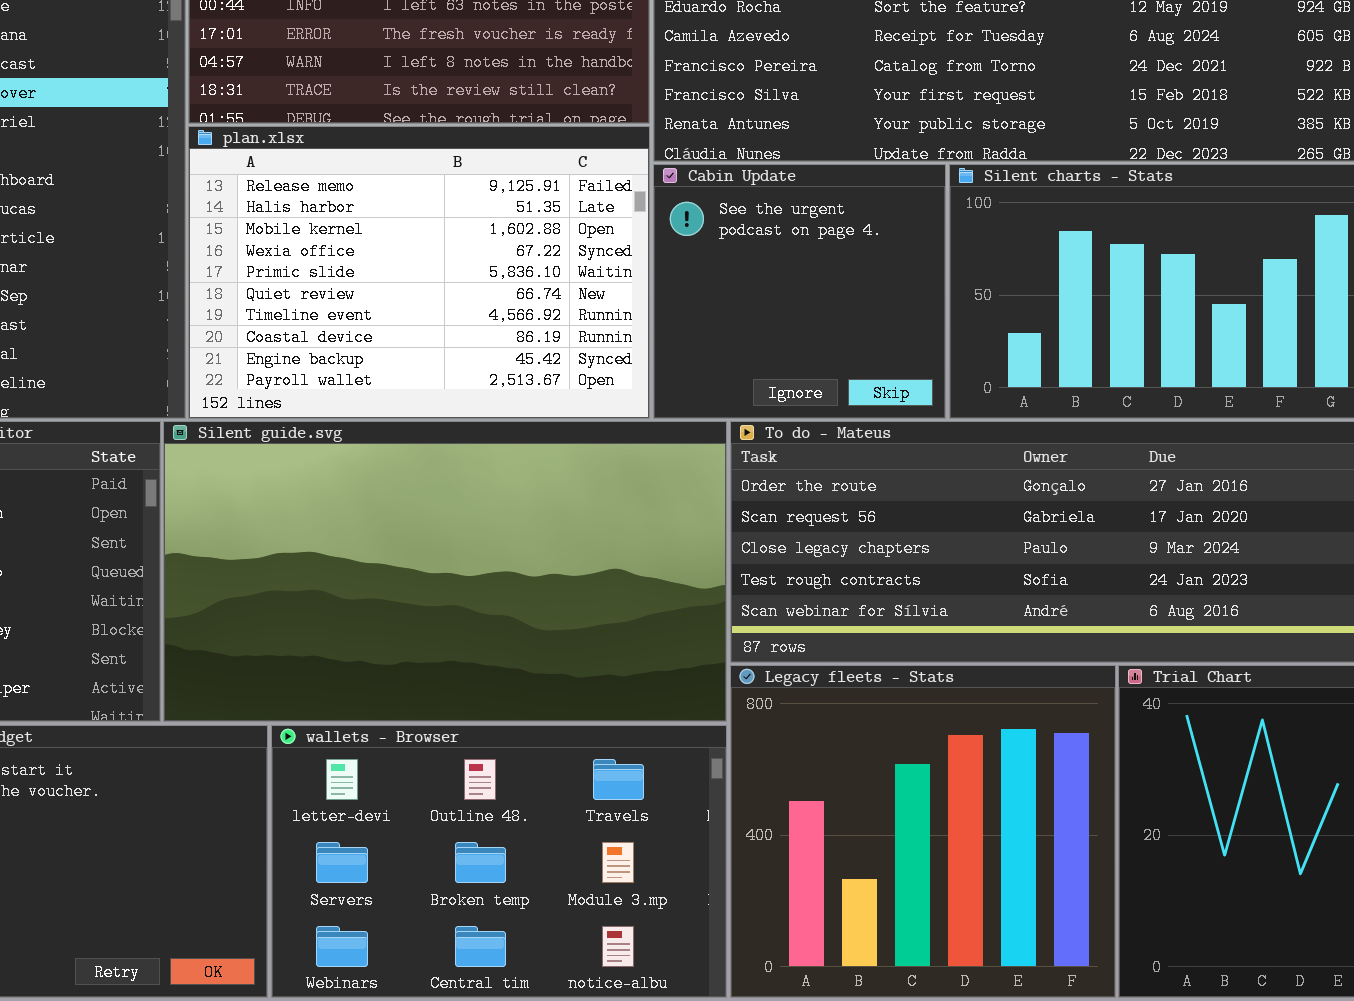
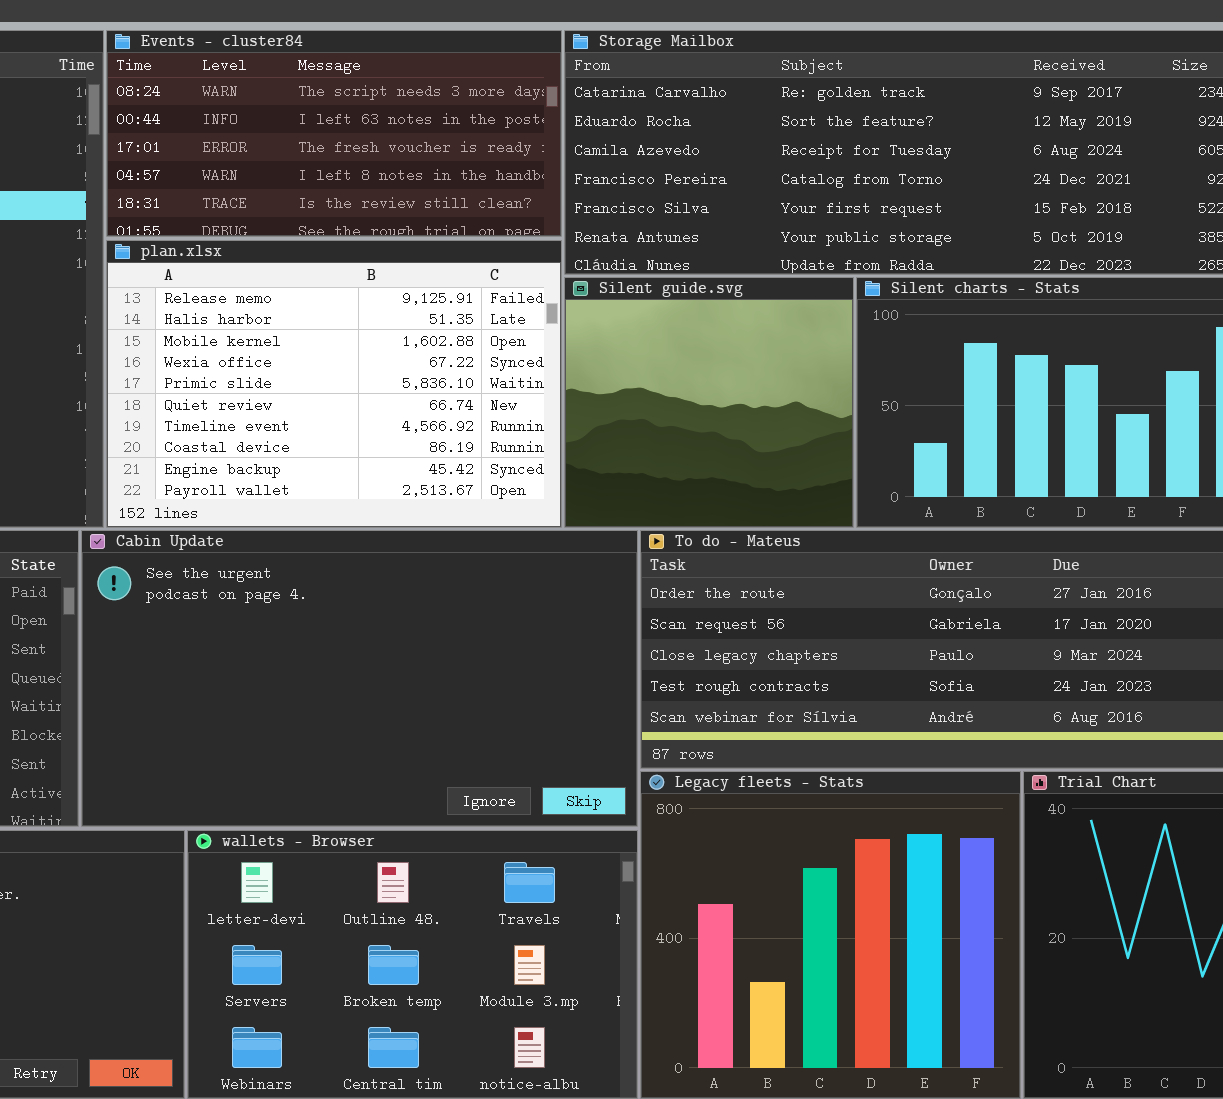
Cabin Update: [653,164,946,419] -> [81,530,638,827], moved, resized
Silent guide.svg: [163,421,727,722] -> [564,277,854,528], moved, resized

